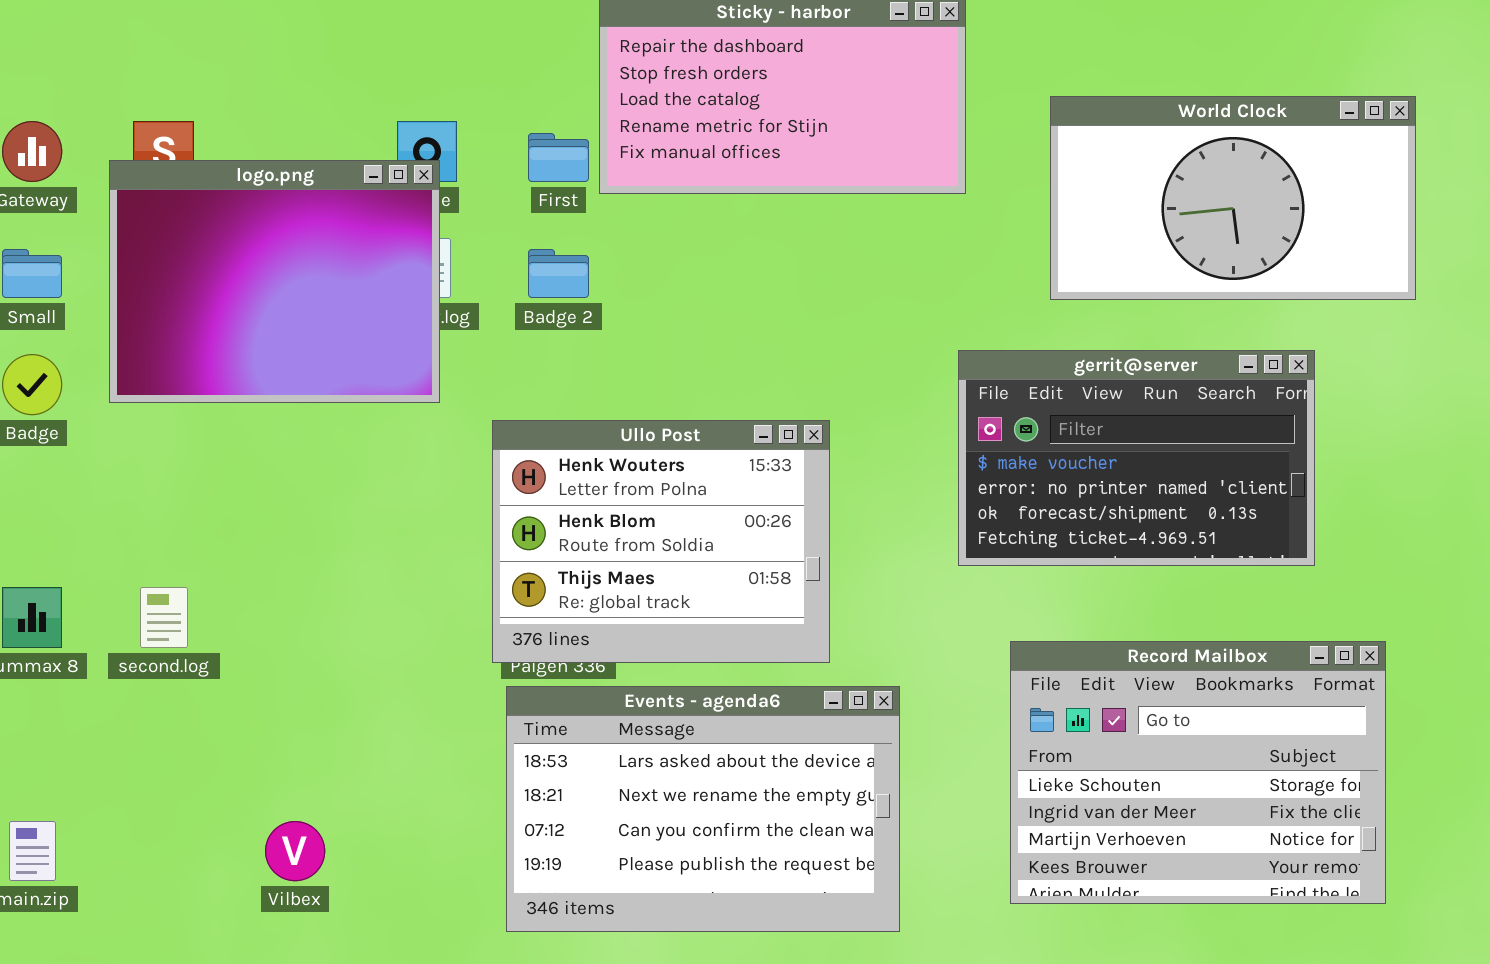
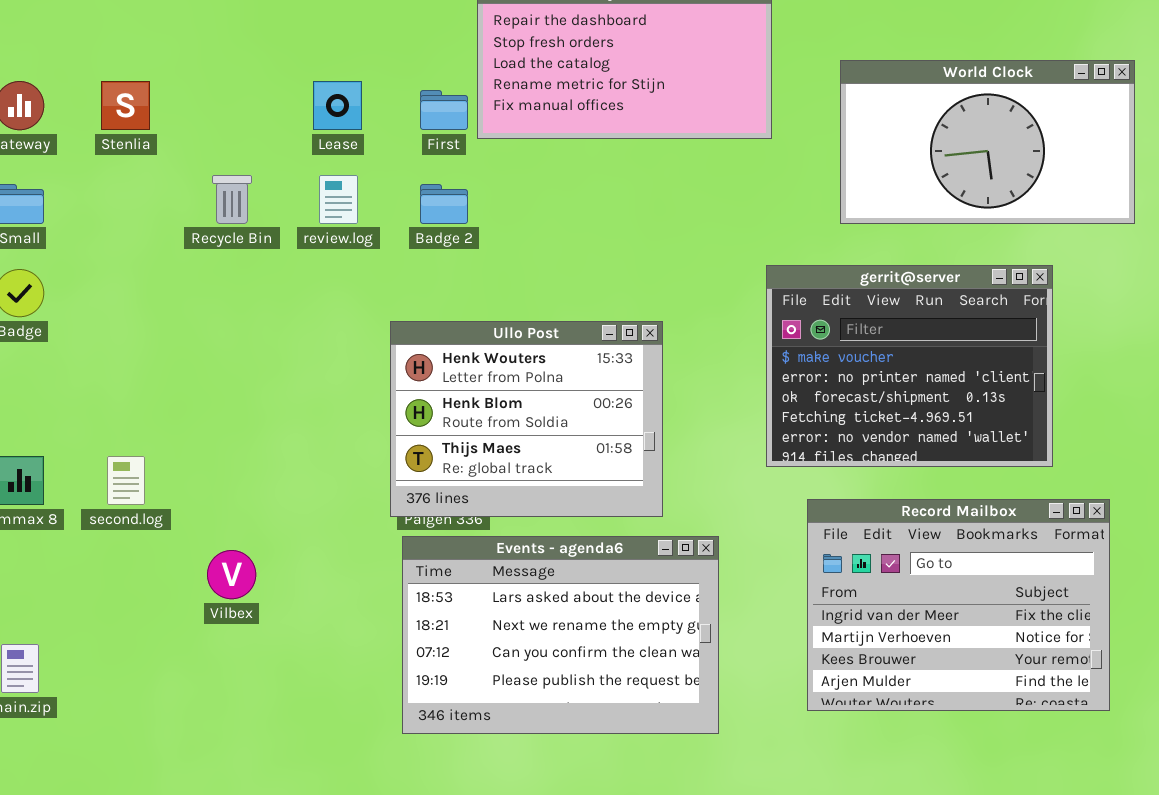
logo.png: [109,160,440,403] -> none, closed
gerrit@server: [958,350,1315,566] -> [766,265,1053,467], resized
Record Mailbox: [1010,641,1386,904] -> [807,499,1110,711], scrolled down 1 row
Vilbex: [265,821,325,881] -> [207,550,256,599], moved

